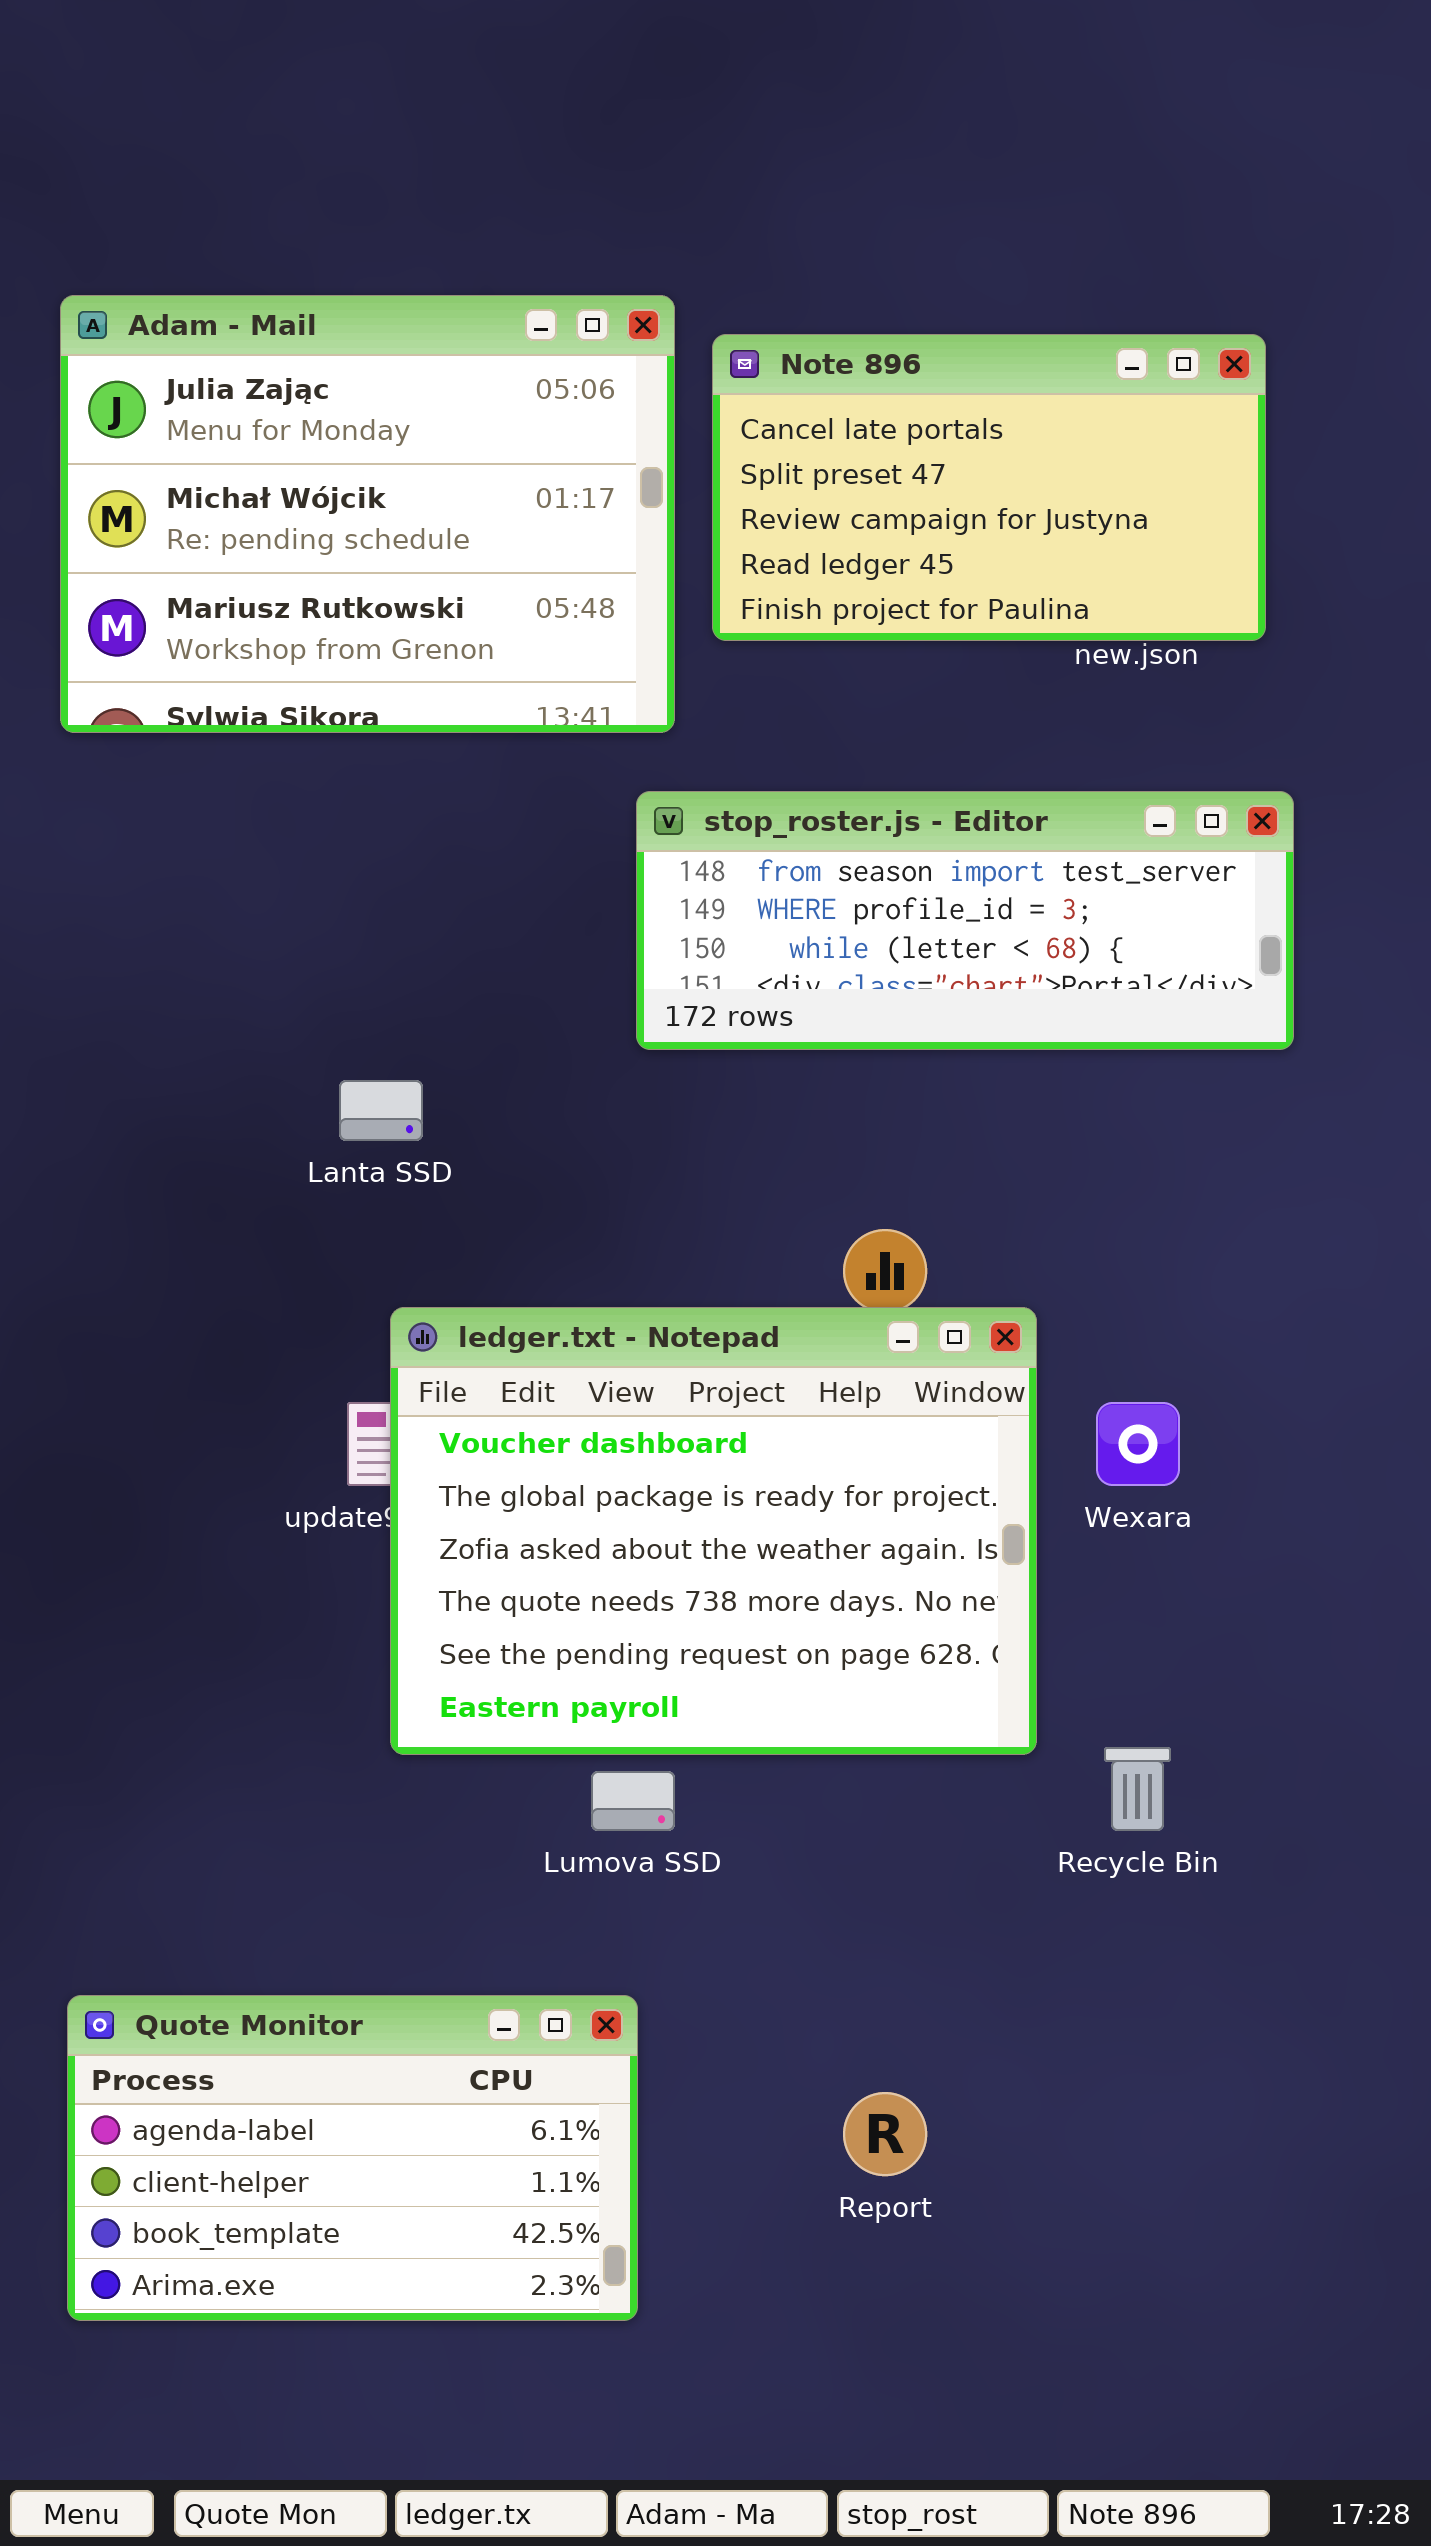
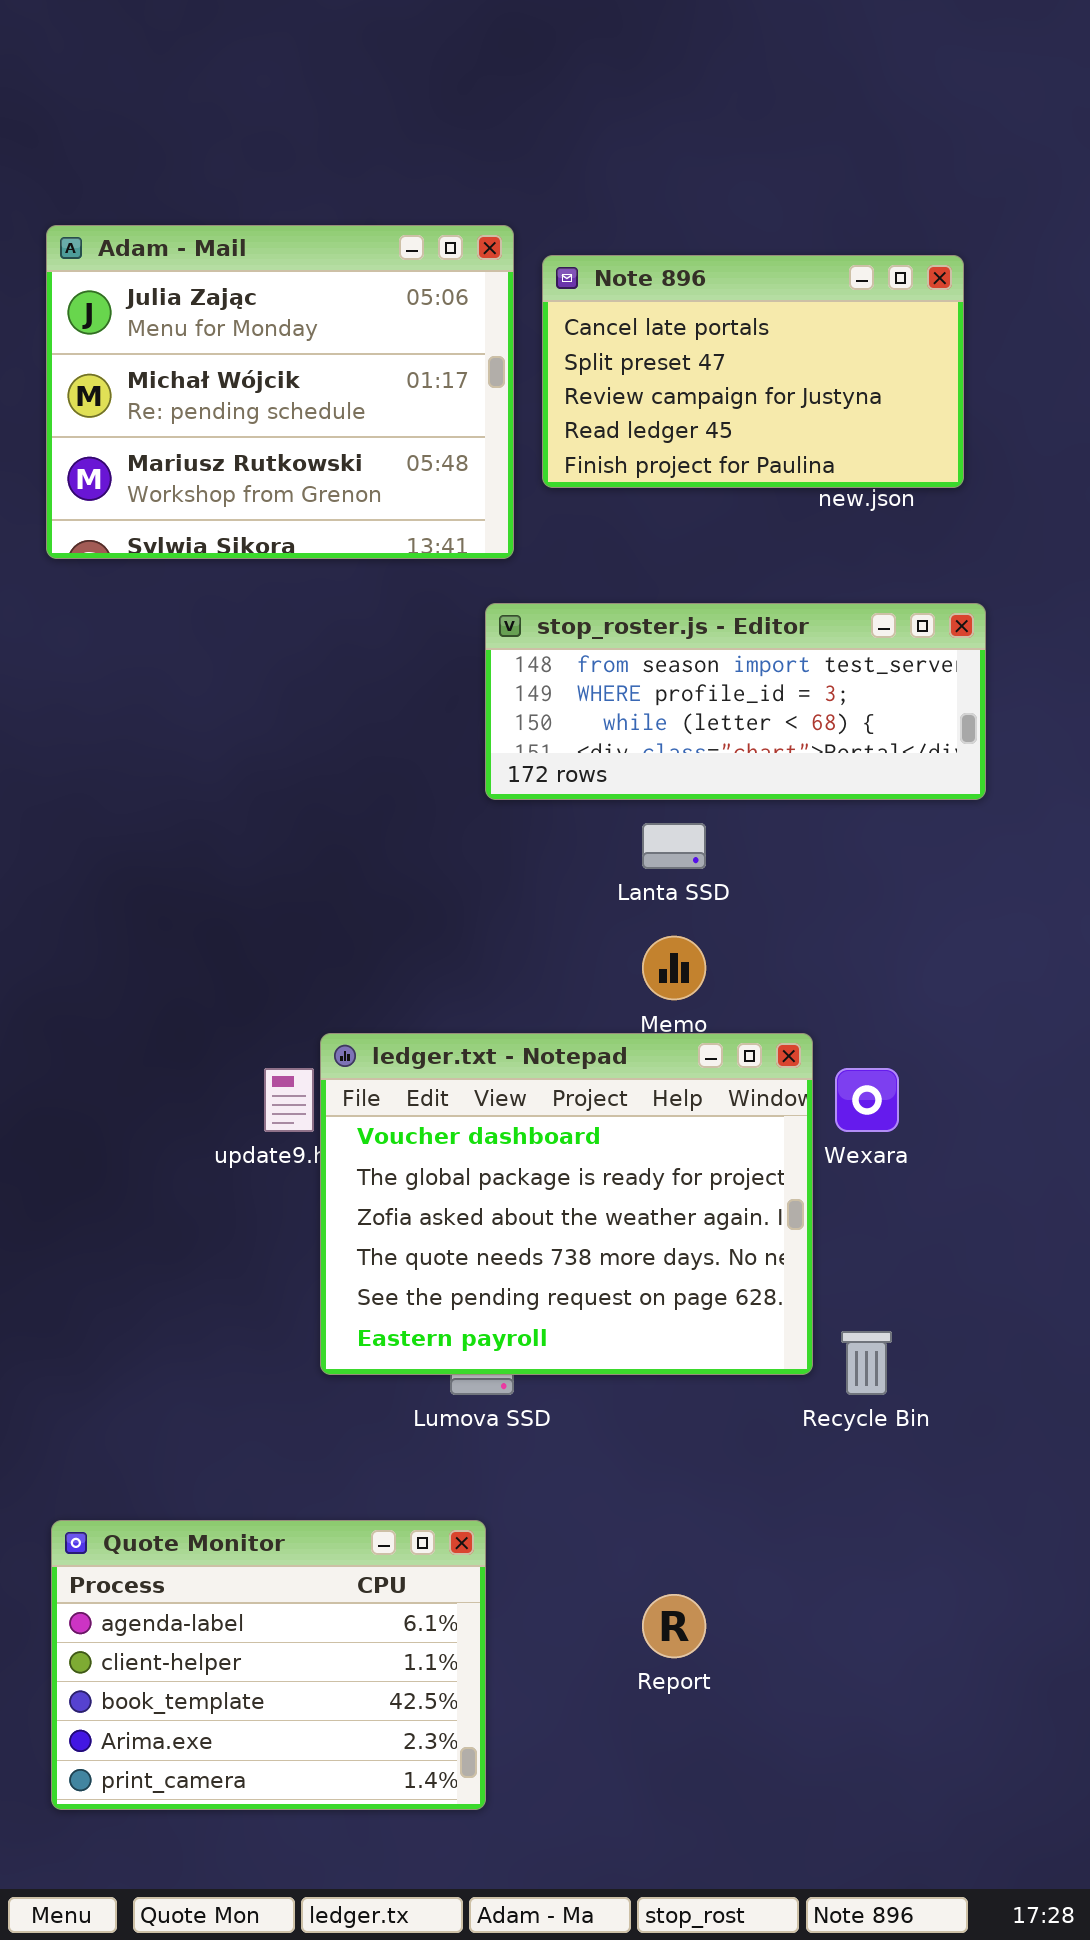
Lanta SSD: [339,1080,423,1141] -> [642,823,706,869], moved
ledger.txt - Notepad: [390,1307,1037,1755] -> [320,1033,813,1375], moved
Quote Monitor: [67,1995,638,2321] -> [51,1520,486,1810], resized

